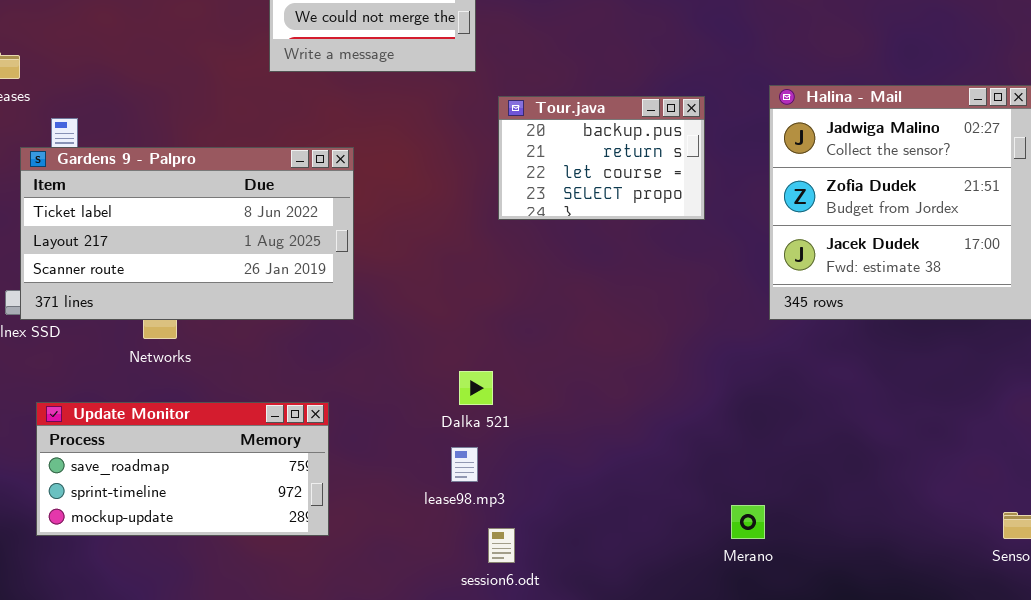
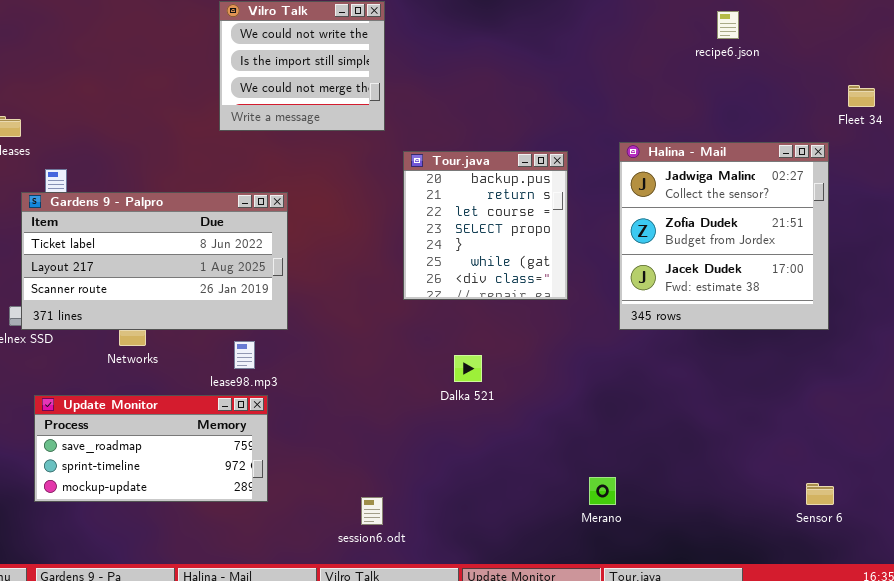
Tour.java: [498,96,705,220] -> [403,151,568,300], resized
Dalka 521: [459,371,493,405] -> [454,355,482,382], moved
lease98.mp3: [451,447,478,482] -> [234,341,255,369], moved
session6.odt: [488,528,515,563] -> [361,497,383,525], moved

